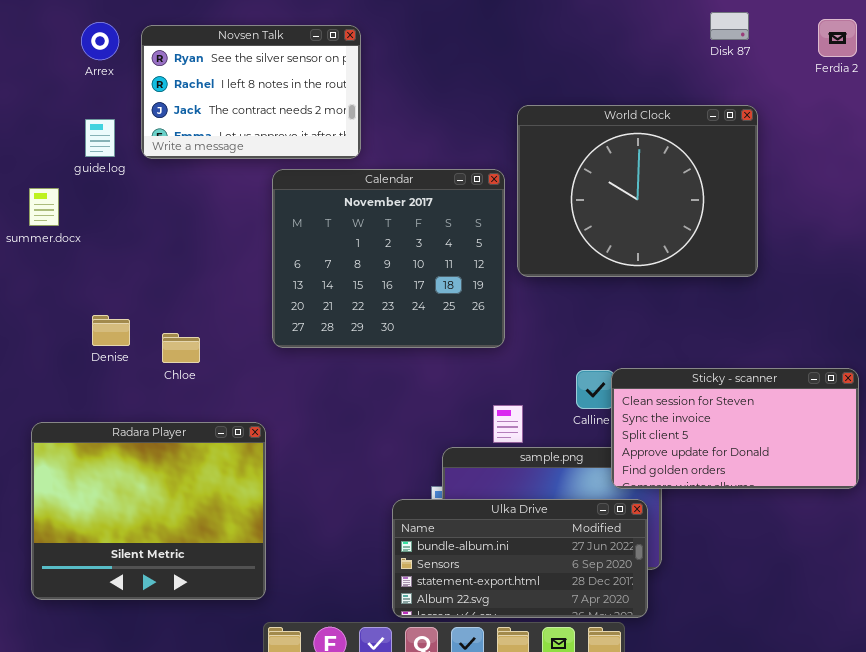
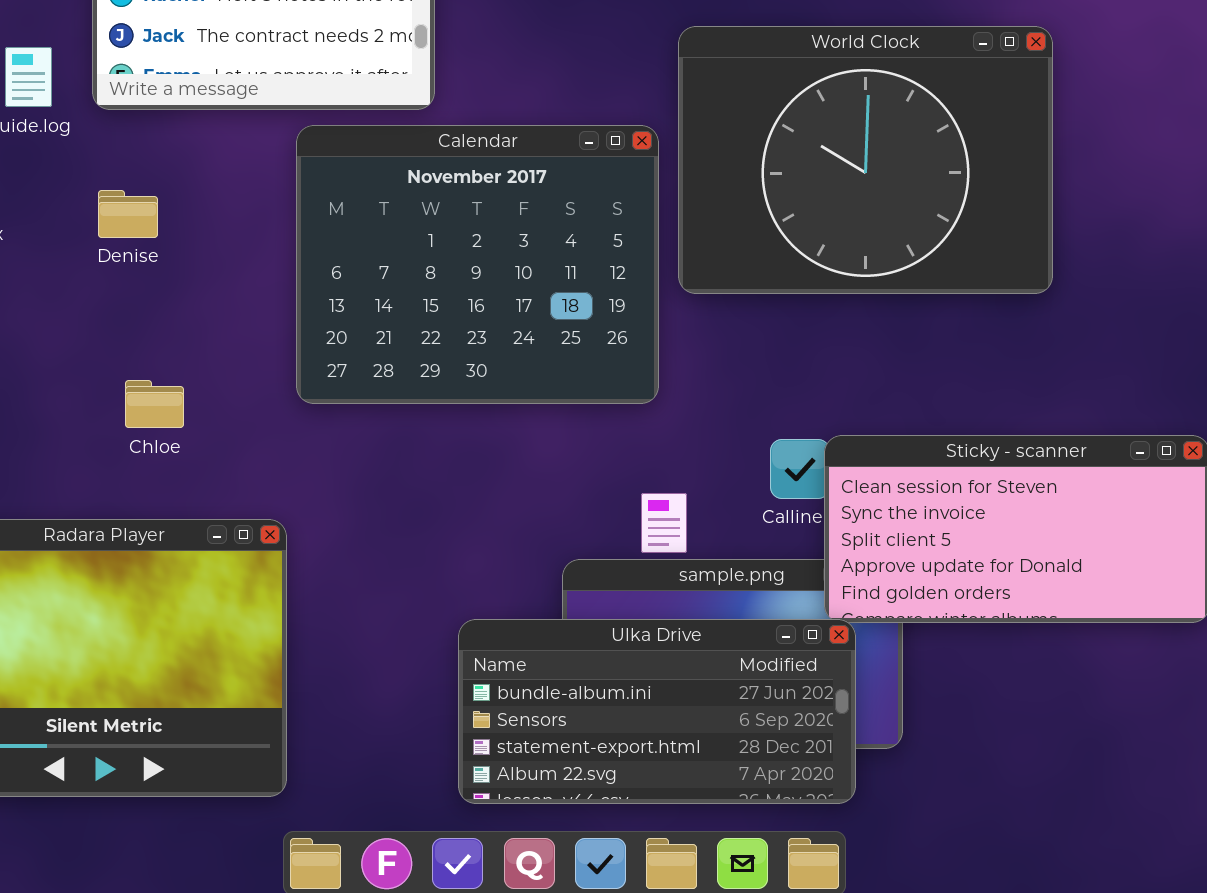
Denise: [92,315,130,346] -> [98,190,158,238], moved
Ulka Drive: [392,499,648,618] -> [458,619,856,804], moved

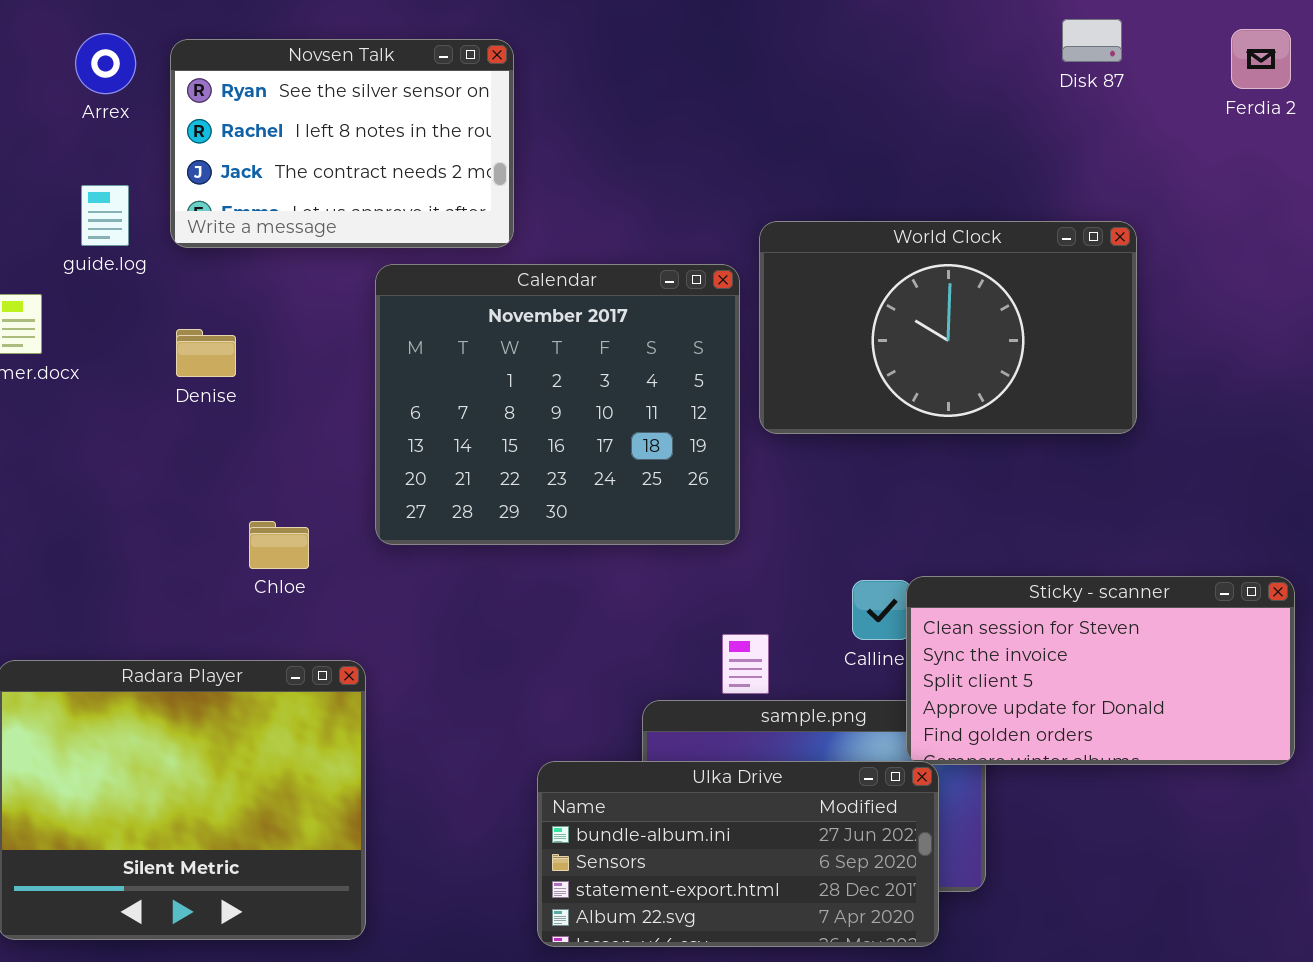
World Clock: [678,26,1053,294] -> [759,221,1137,434], resized
Chloe: [125,380,184,428] -> [249,521,309,569], moved

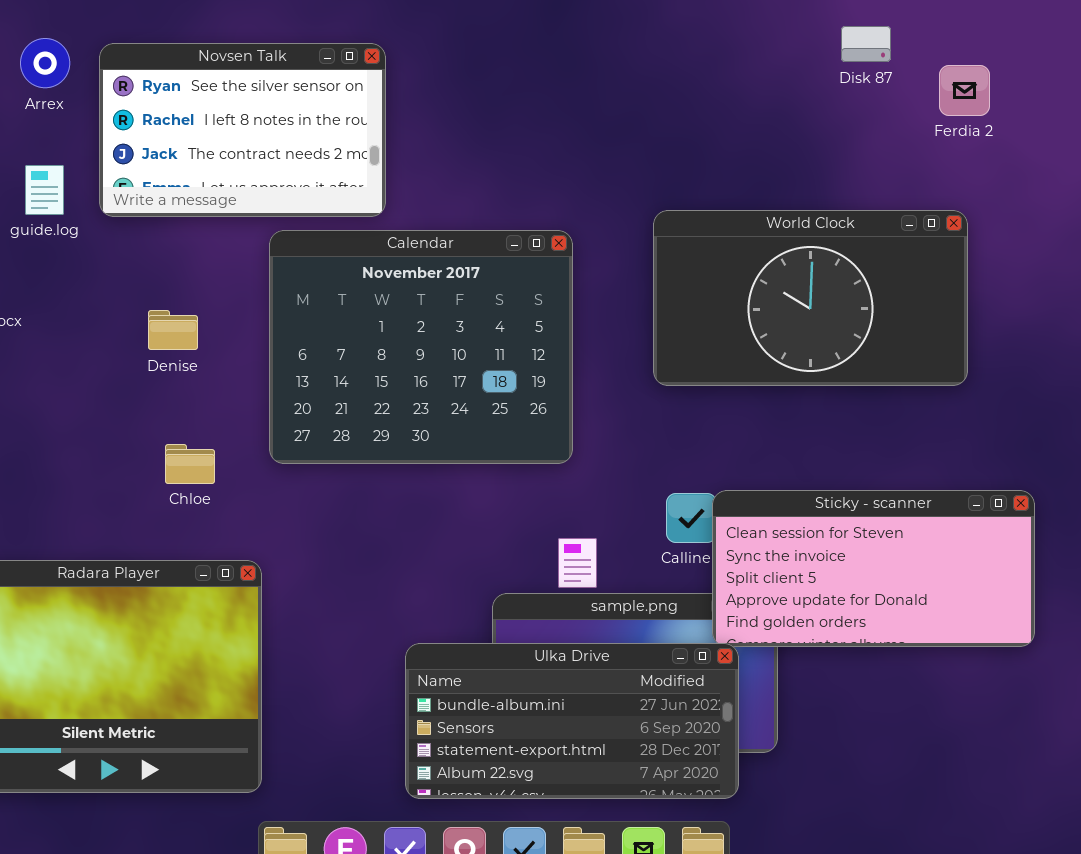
Ferdia 2: [1231,29,1291,89] -> [939,65,990,116], moved
World Clock: [759,221,1137,434] -> [653,210,968,386], moved
Denise: [176,329,236,377] -> [148,310,198,350], moved

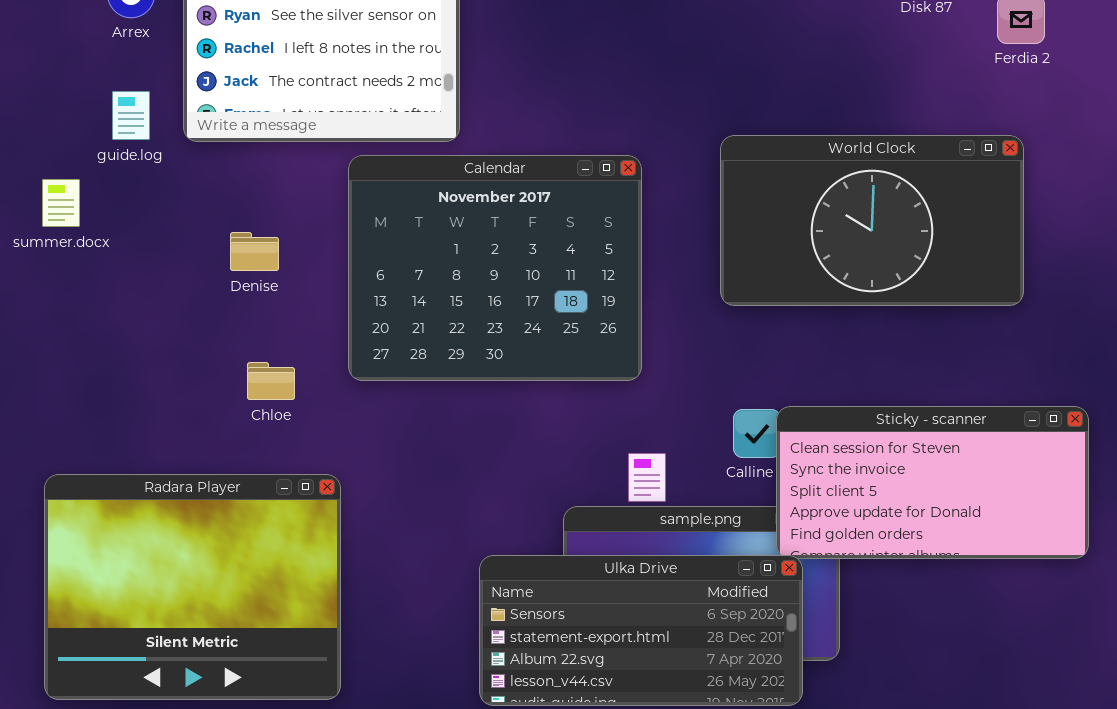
Ulka Drive: [405,643,739,799] -> [479,555,803,706], scrolled down 1 row

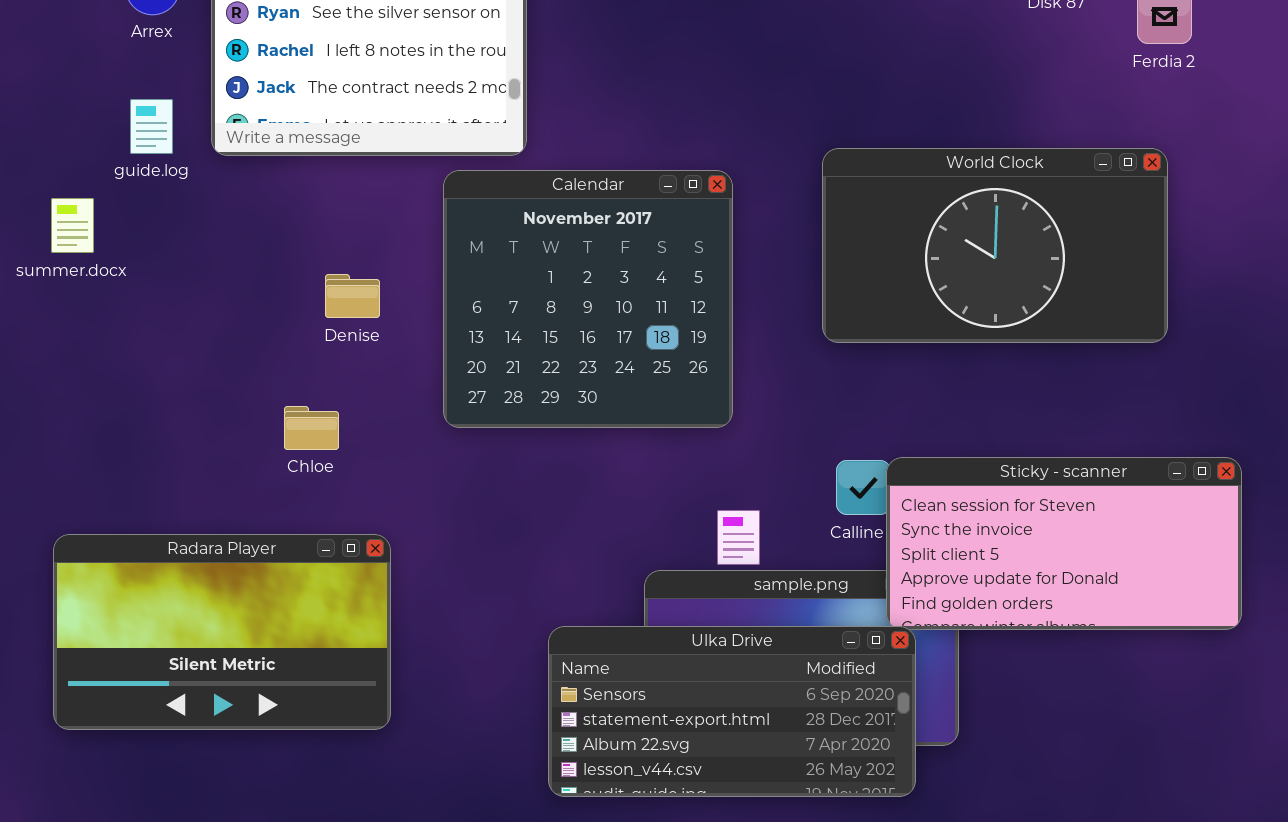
Calendar: [348,155,642,381] -> [443,170,733,428], resized
Denise: [230,232,279,271] -> [325,274,380,318], moved
Radara Player: [44,474,341,700] -> [53,534,391,730], resized

